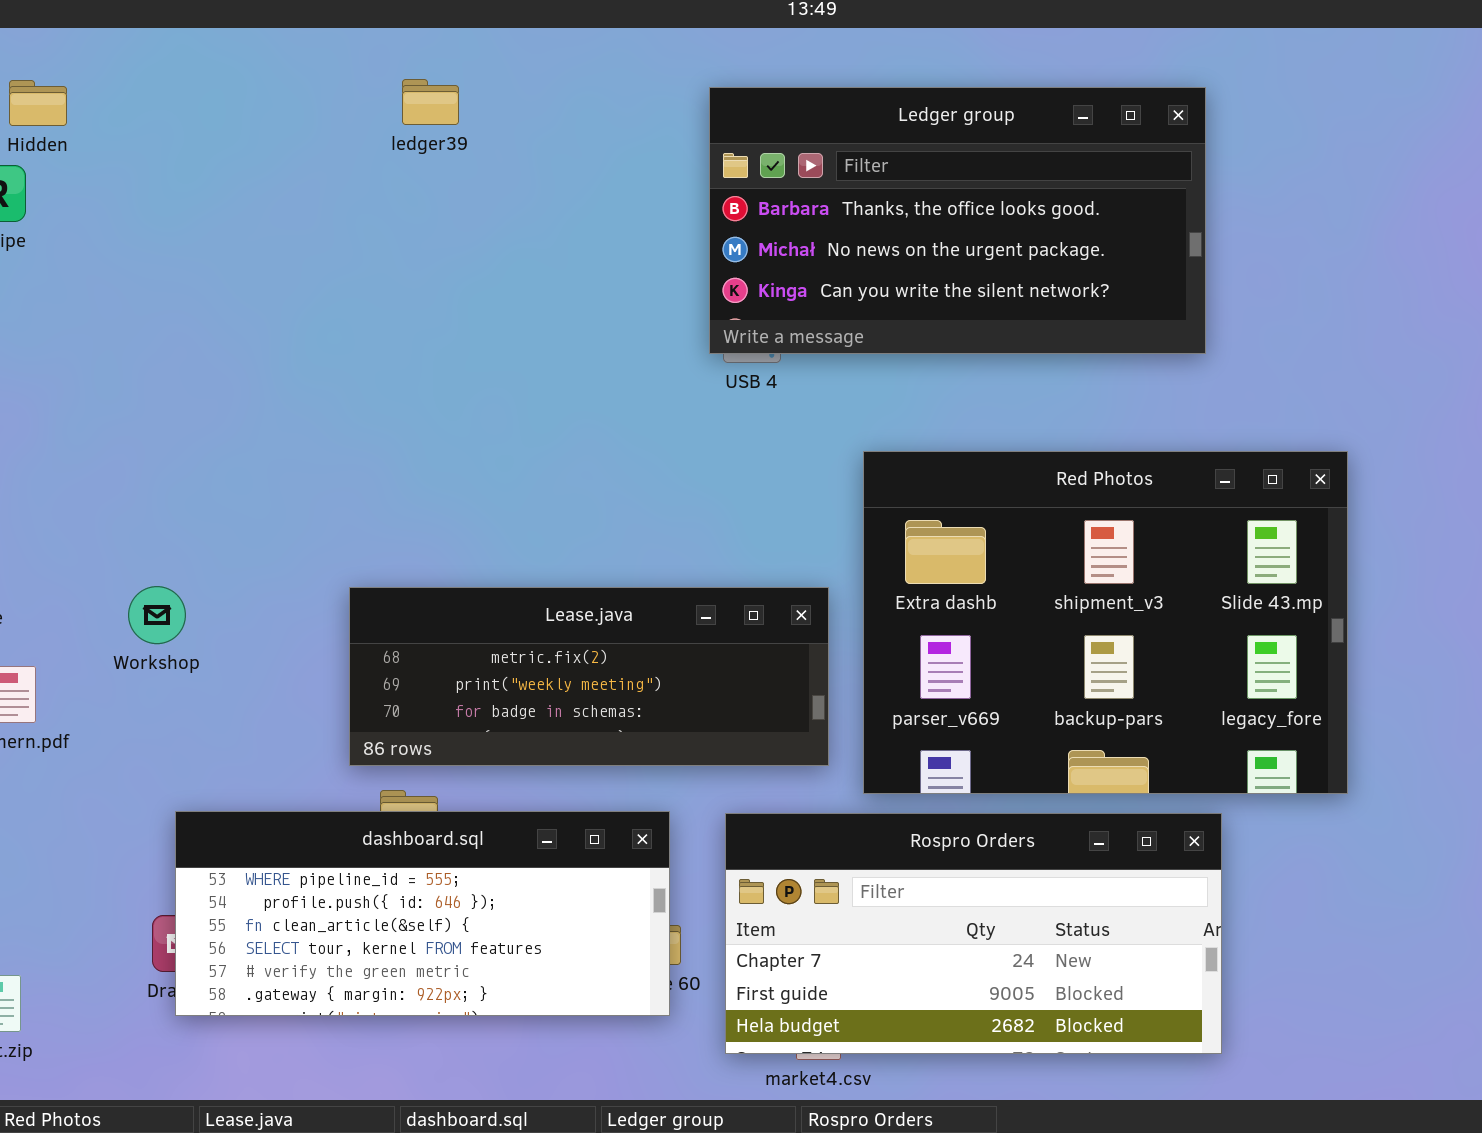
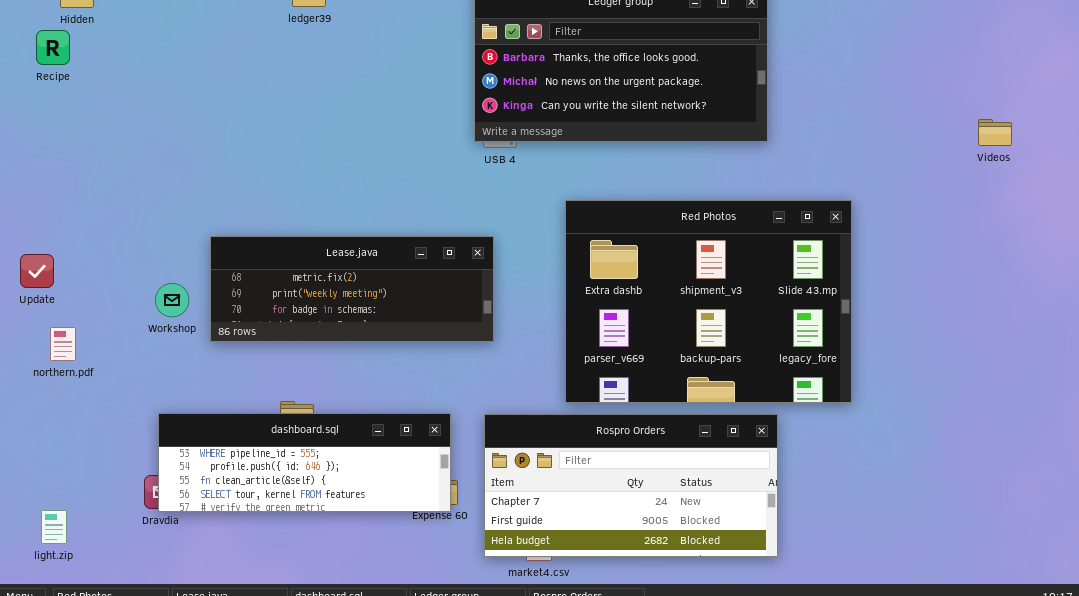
Workshop: [128,586,186,644] -> [155,283,189,317], moved
Lease.java: [349,587,829,766] -> [210,236,494,342], moved
dashboard.sql: [175,811,670,1016] -> [158,413,451,512], resized

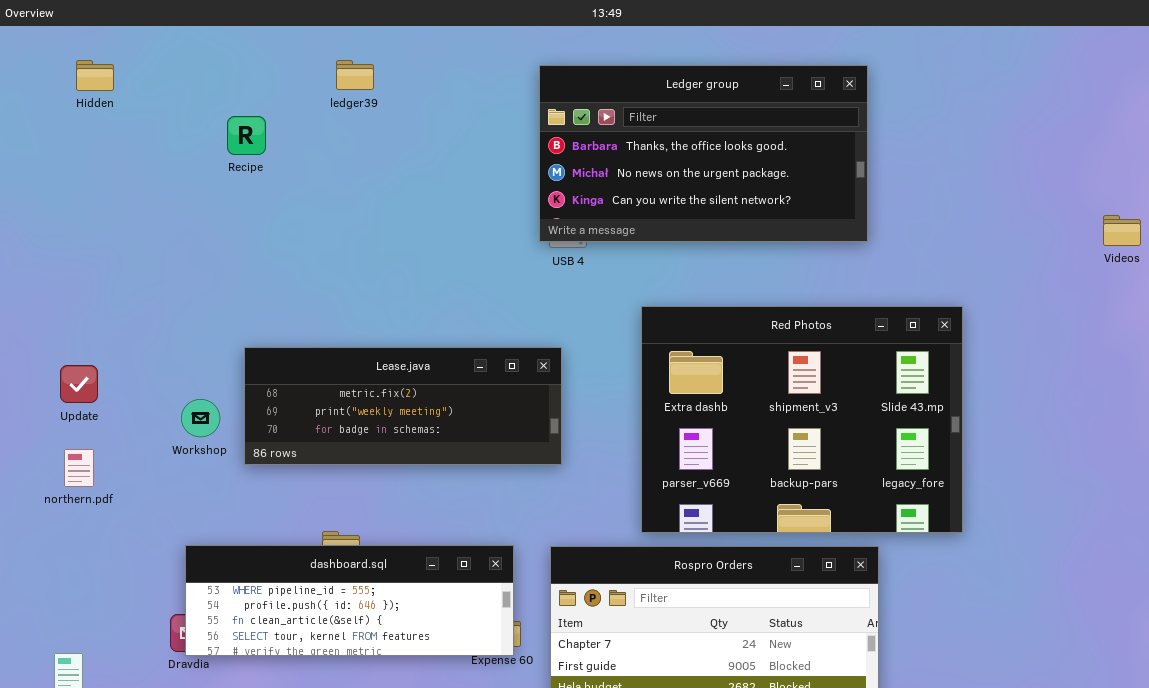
Recipe: [36,30,70,65] -> [227,116,266,155], moved
Update: [20,254,54,288] -> [60,365,98,403], moved

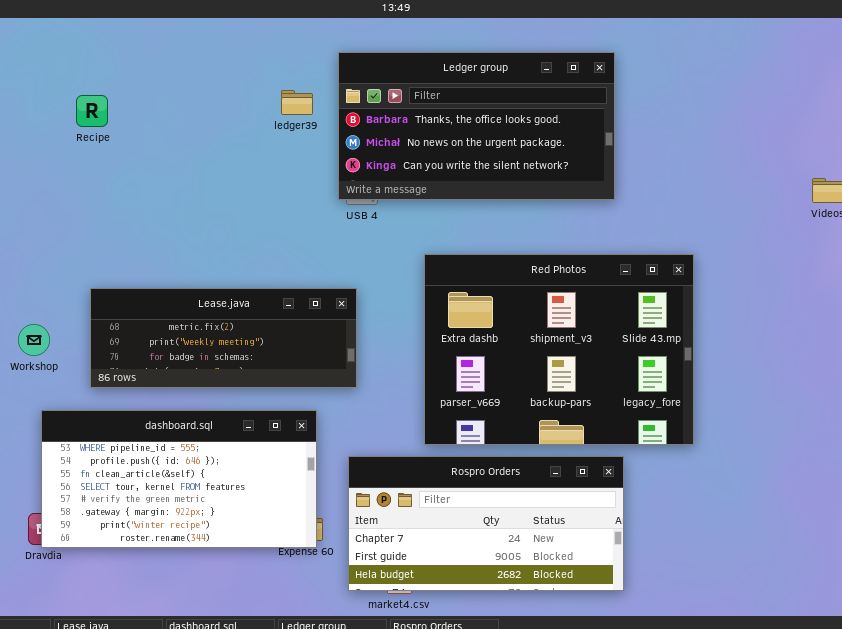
ledger39: [336,60,374,90] -> [281,90,313,115], moved
Workshop: [181,399,220,437] -> [18,324,50,356], moved
dashboard.sql: [185,545,514,656] -> [41,410,317,548], resized

